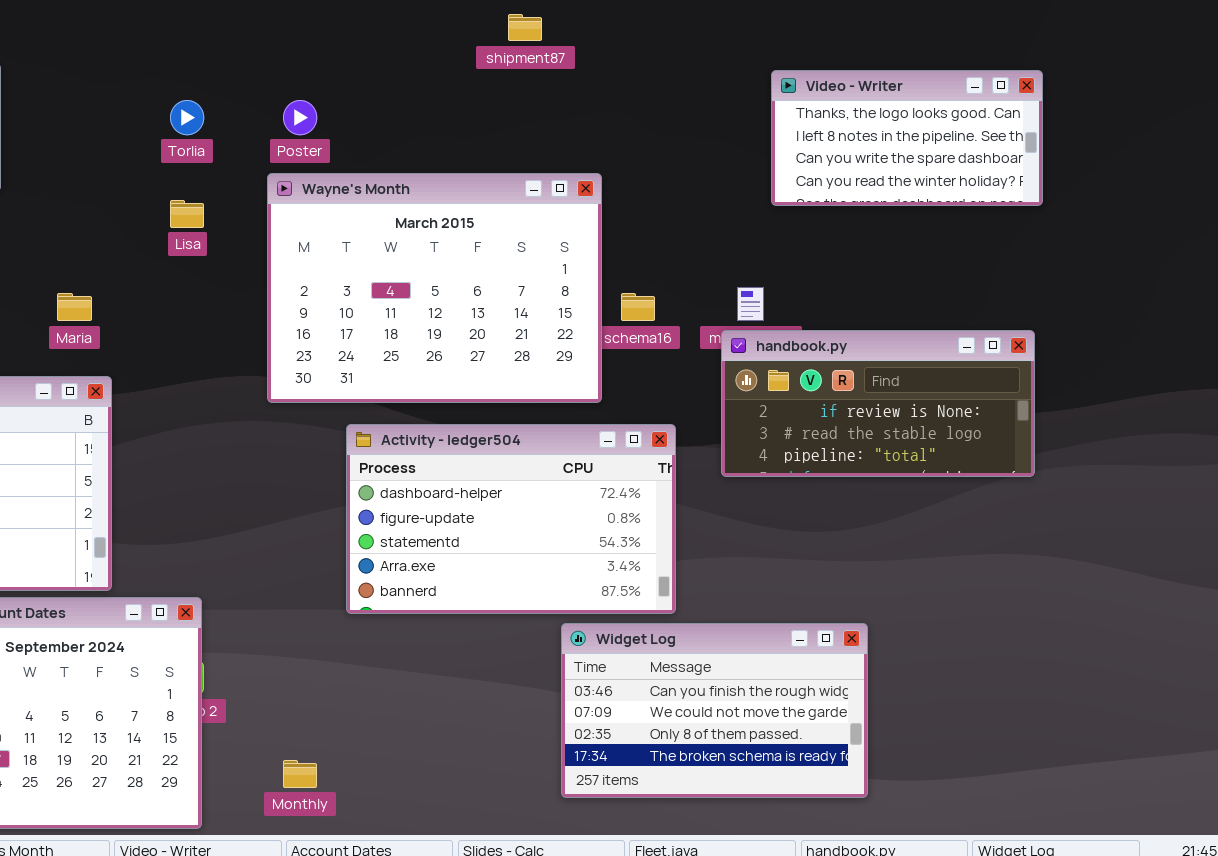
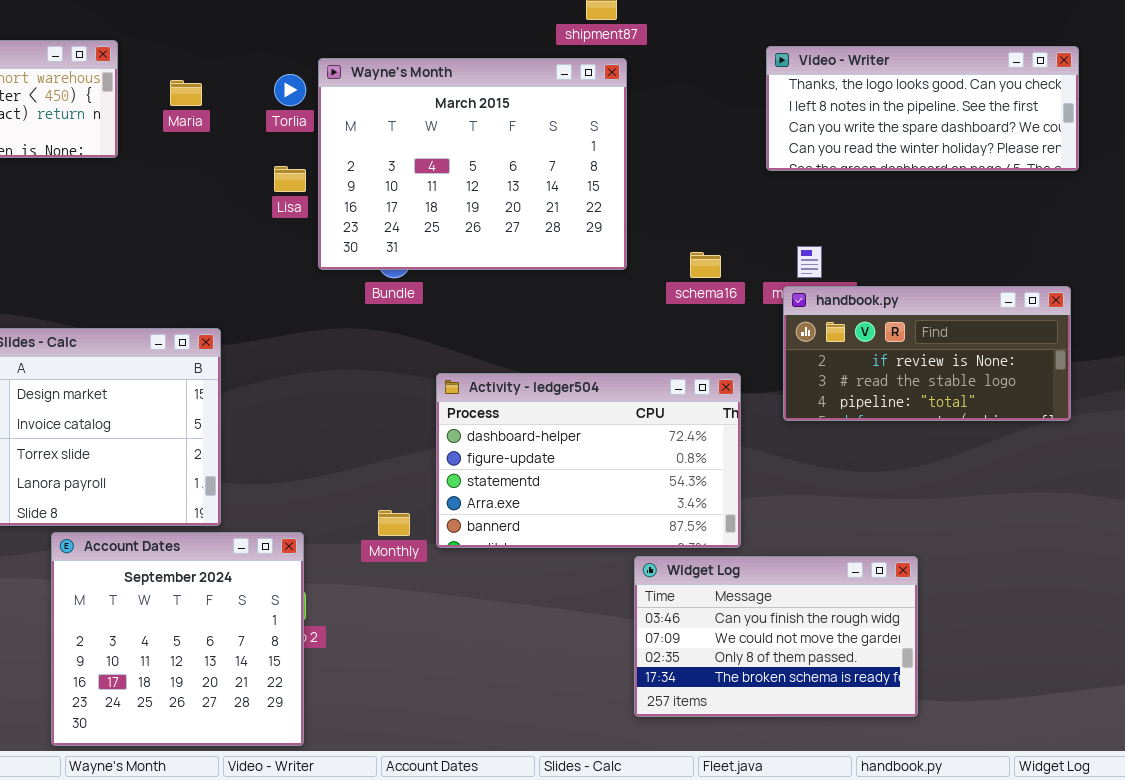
Video - Writer: [771,70,1043,206] -> [766,46,1079,171], resized
Wayne's Month: [267,173,602,403] -> [318,58,627,270], moved
Maria: [57,293,92,321] -> [170,80,202,106], moved
Monthly: [283,760,317,788] -> [378,510,410,536], moved

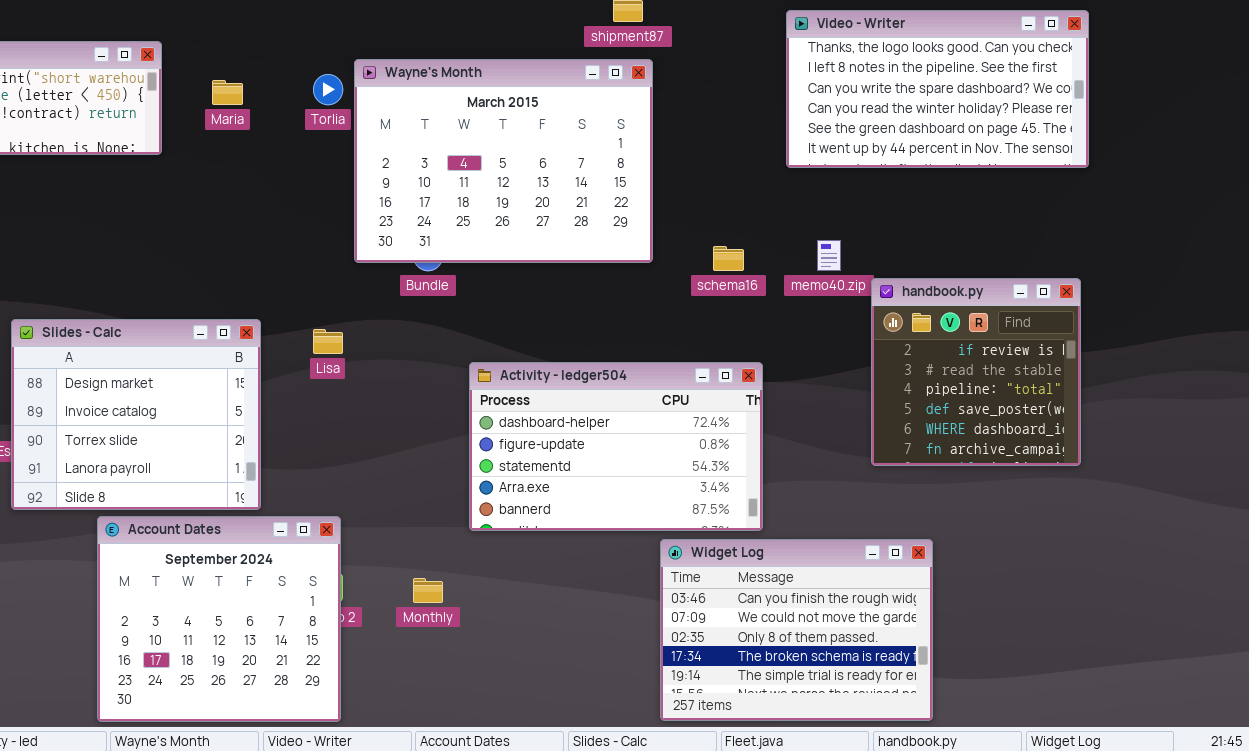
Video - Writer: [766,46,1079,171] -> [786,10,1089,168], resized
Lisa: [274,166,306,192] -> [313,329,343,354], moved
handbook.py: [783,286,1071,421] -> [871,278,1081,466], resized
Monthly: [378,510,410,536] -> [413,578,443,603], moved
Widget Log: [634,556,918,717] -> [660,539,933,721], resized

